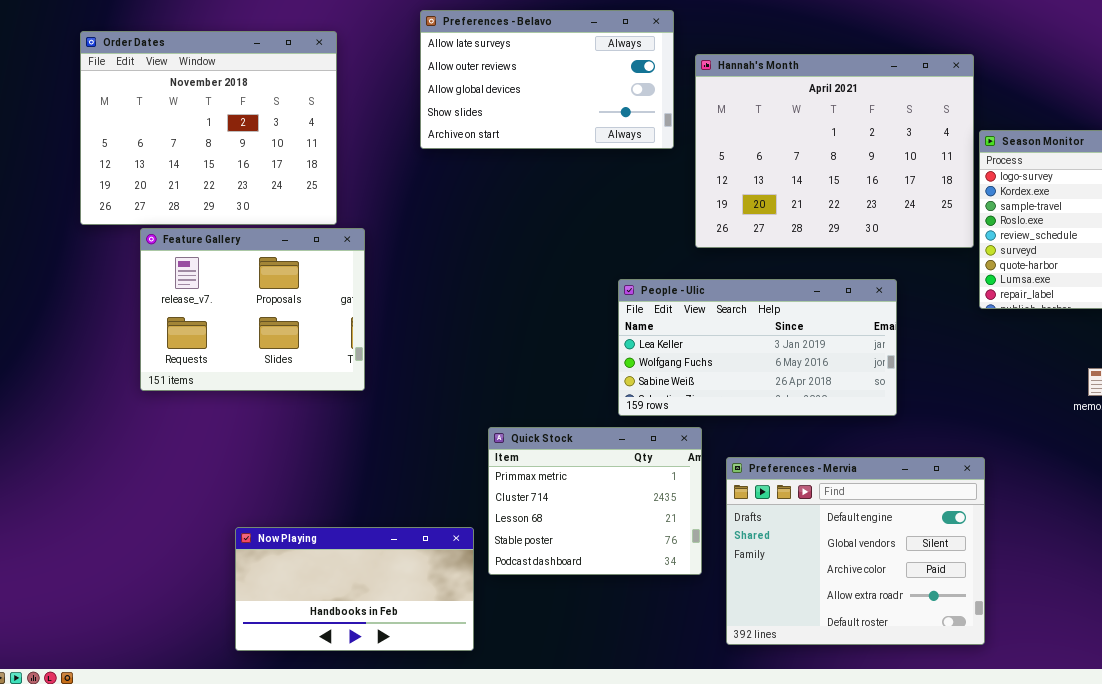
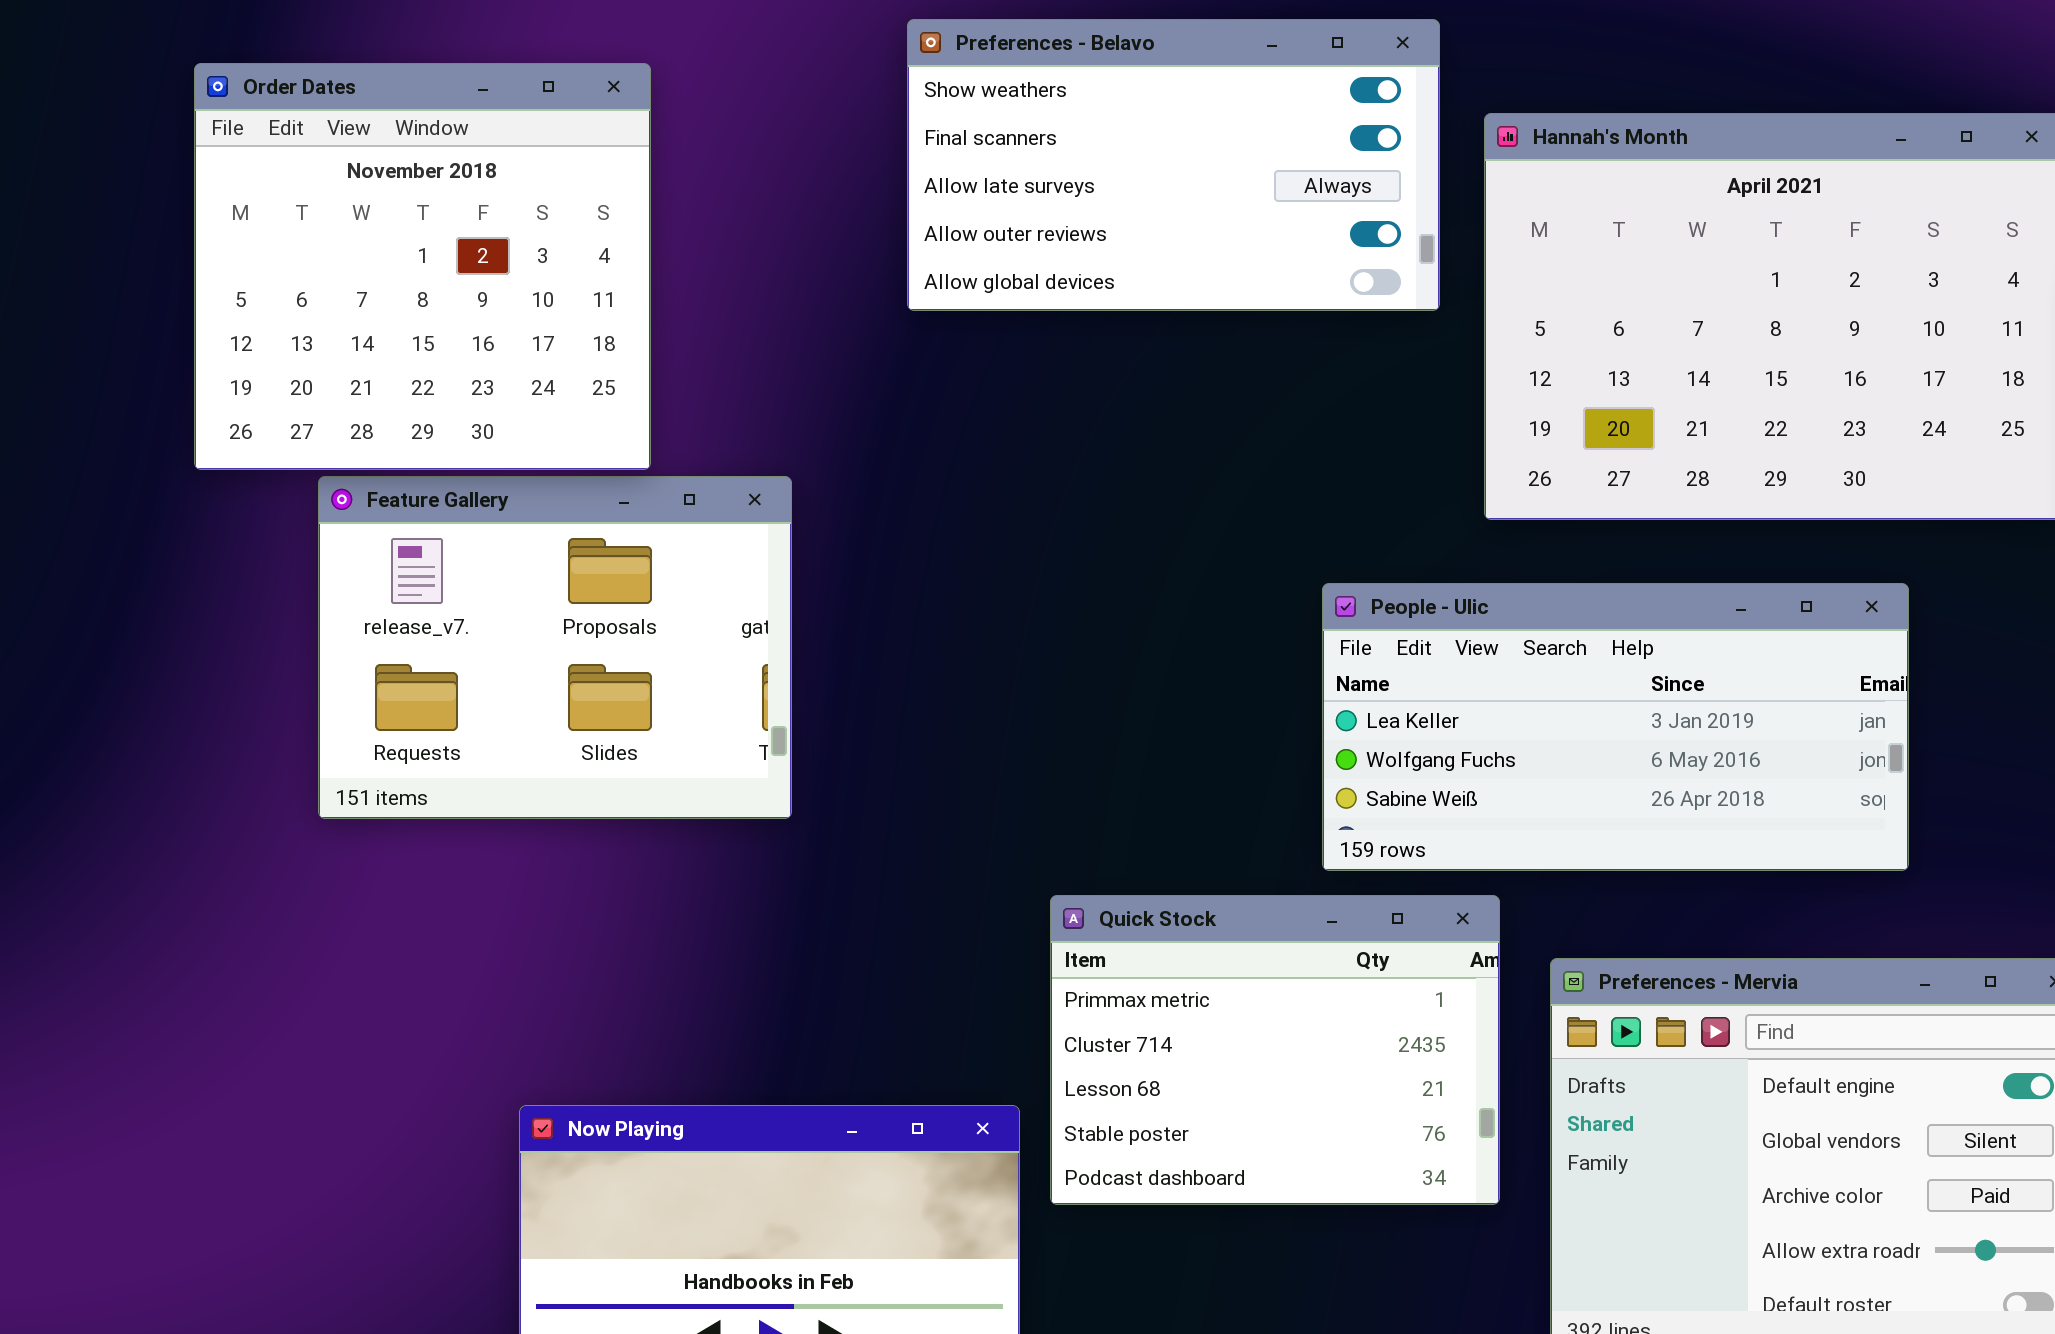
Preferences - Belavo: [420,10,674,149] -> [907,19,1440,311], scrolled up 2 rows
Order Dates: [80,31,337,225] -> [194,63,651,470], resized

